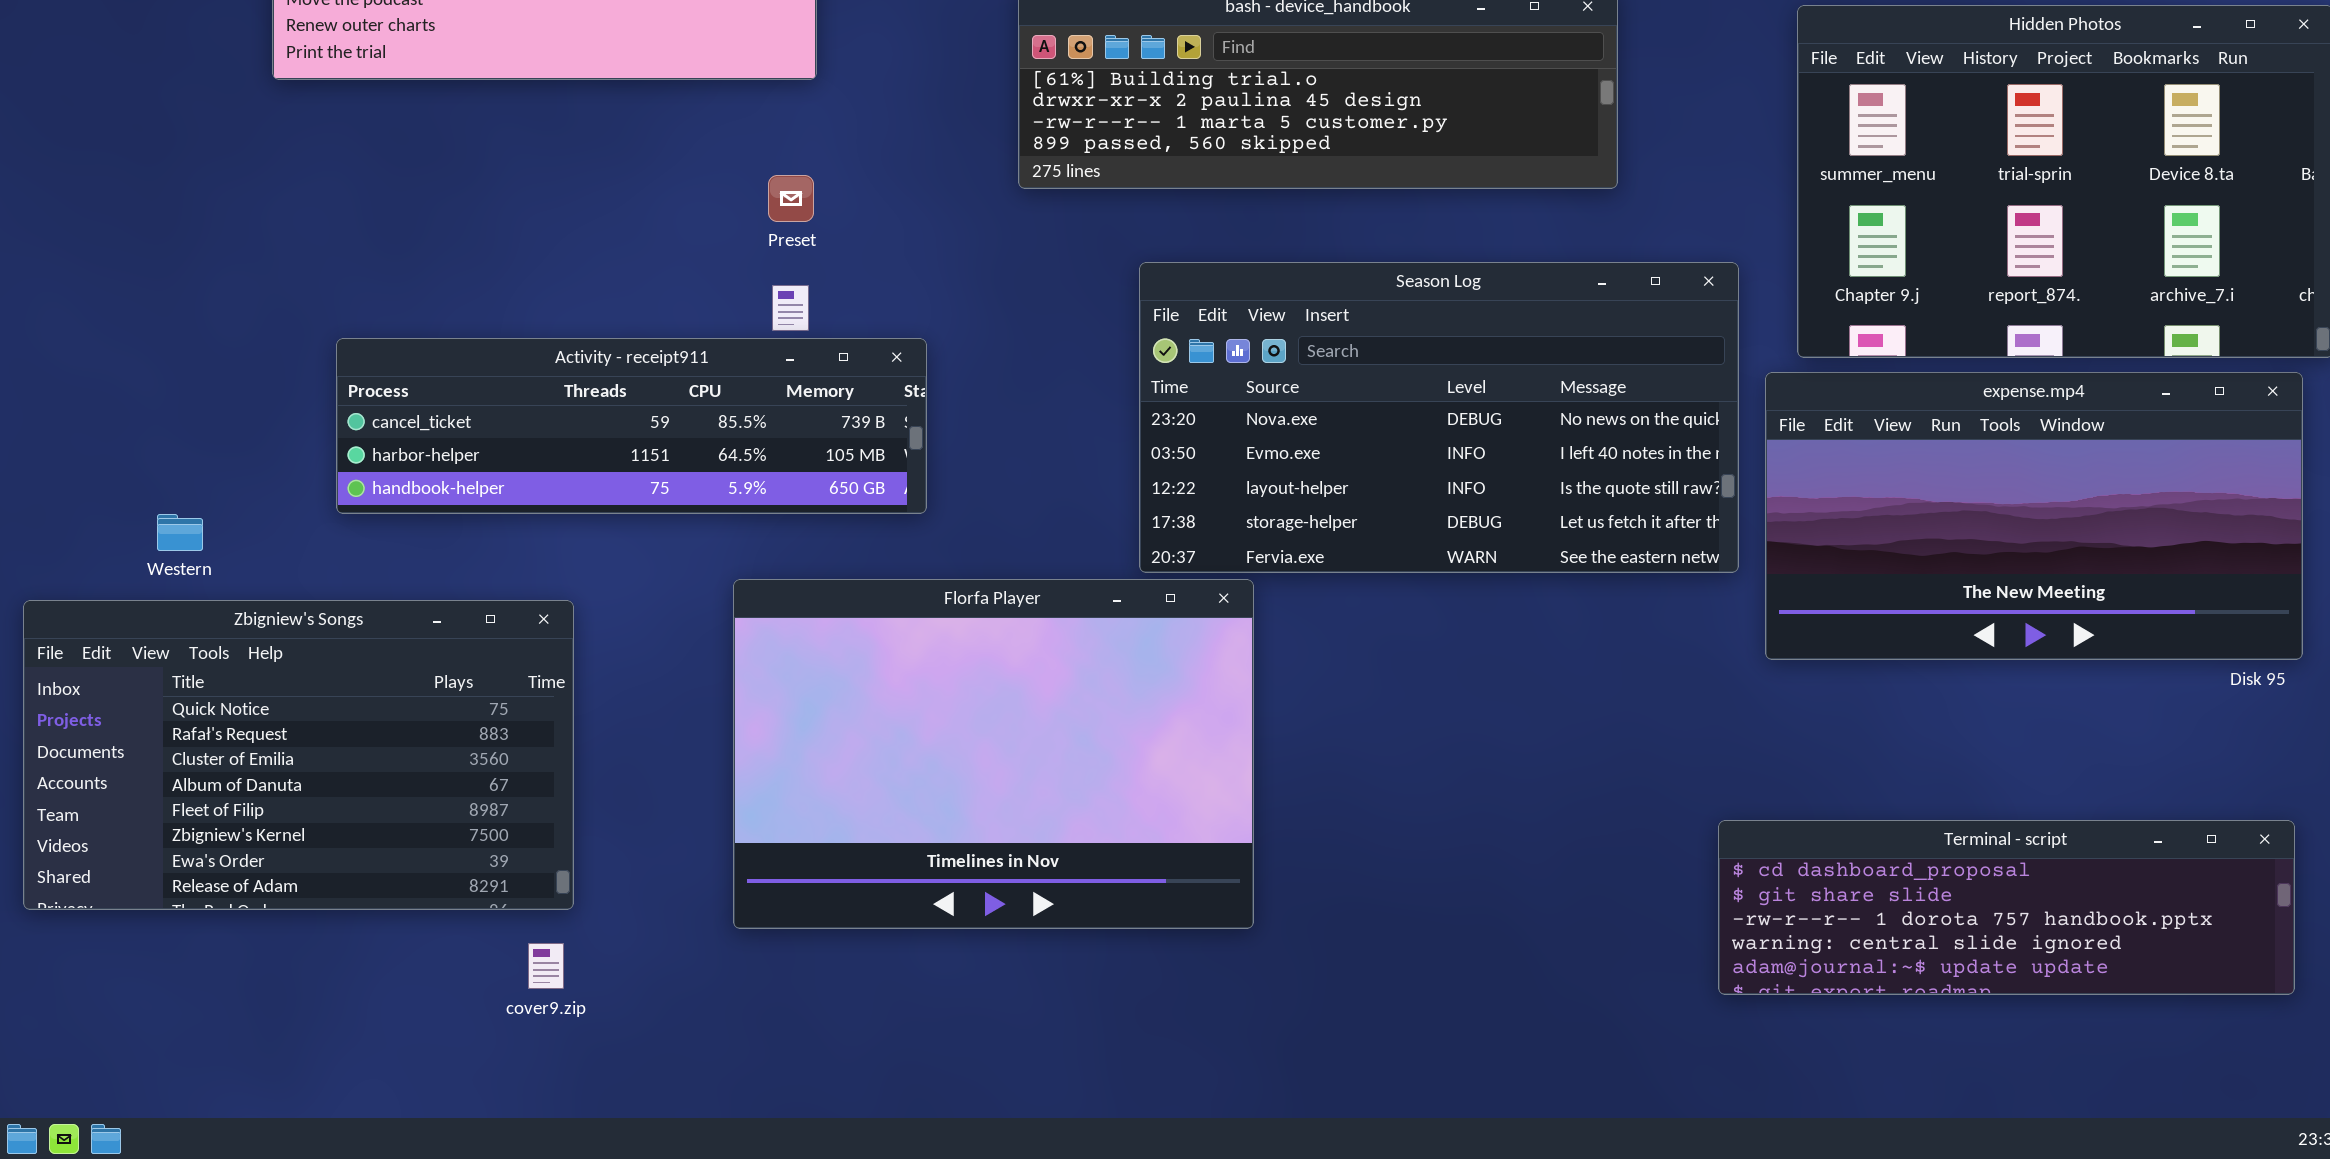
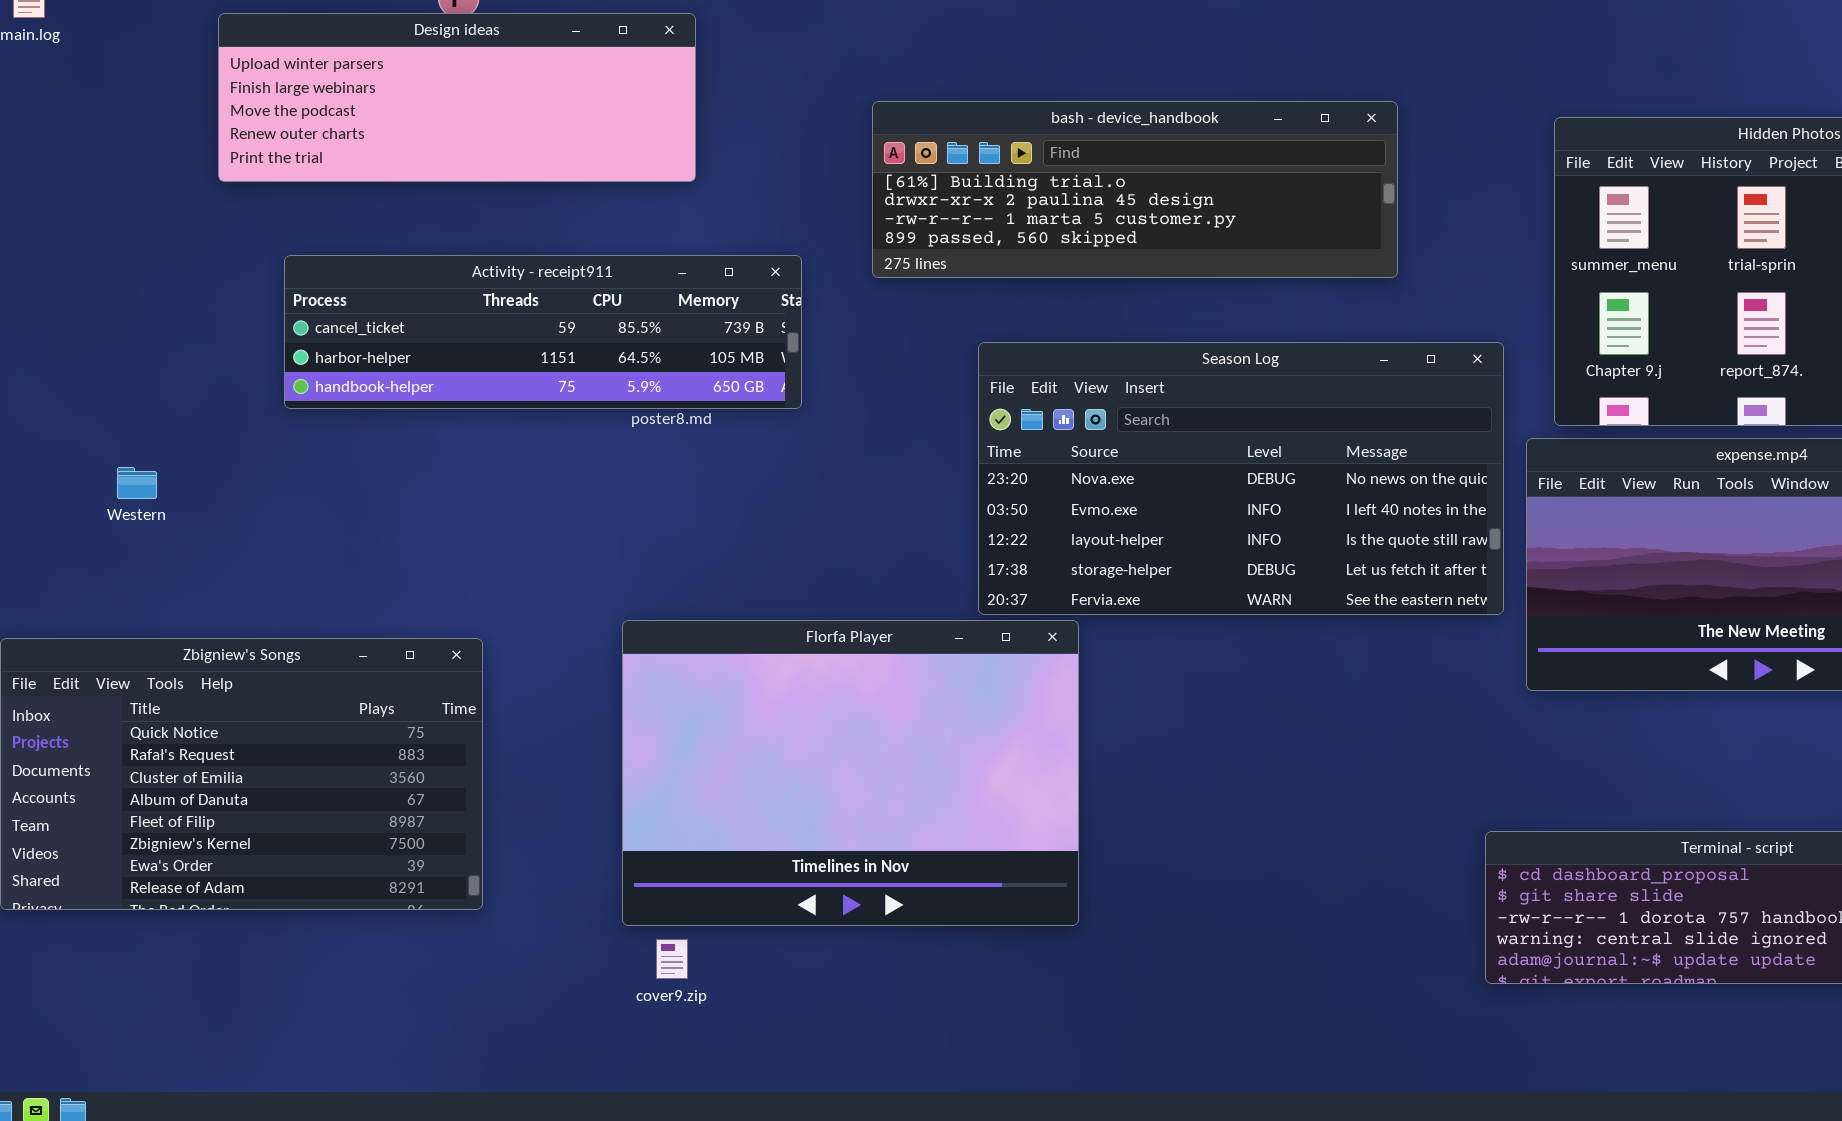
Activity - receipt911: [336,338,927,514] -> [284,255,802,409], moved
Western: [157,514,203,551] -> [117,467,157,499], moved
cover9.zip: [528,943,564,989] -> [656,939,688,979], moved

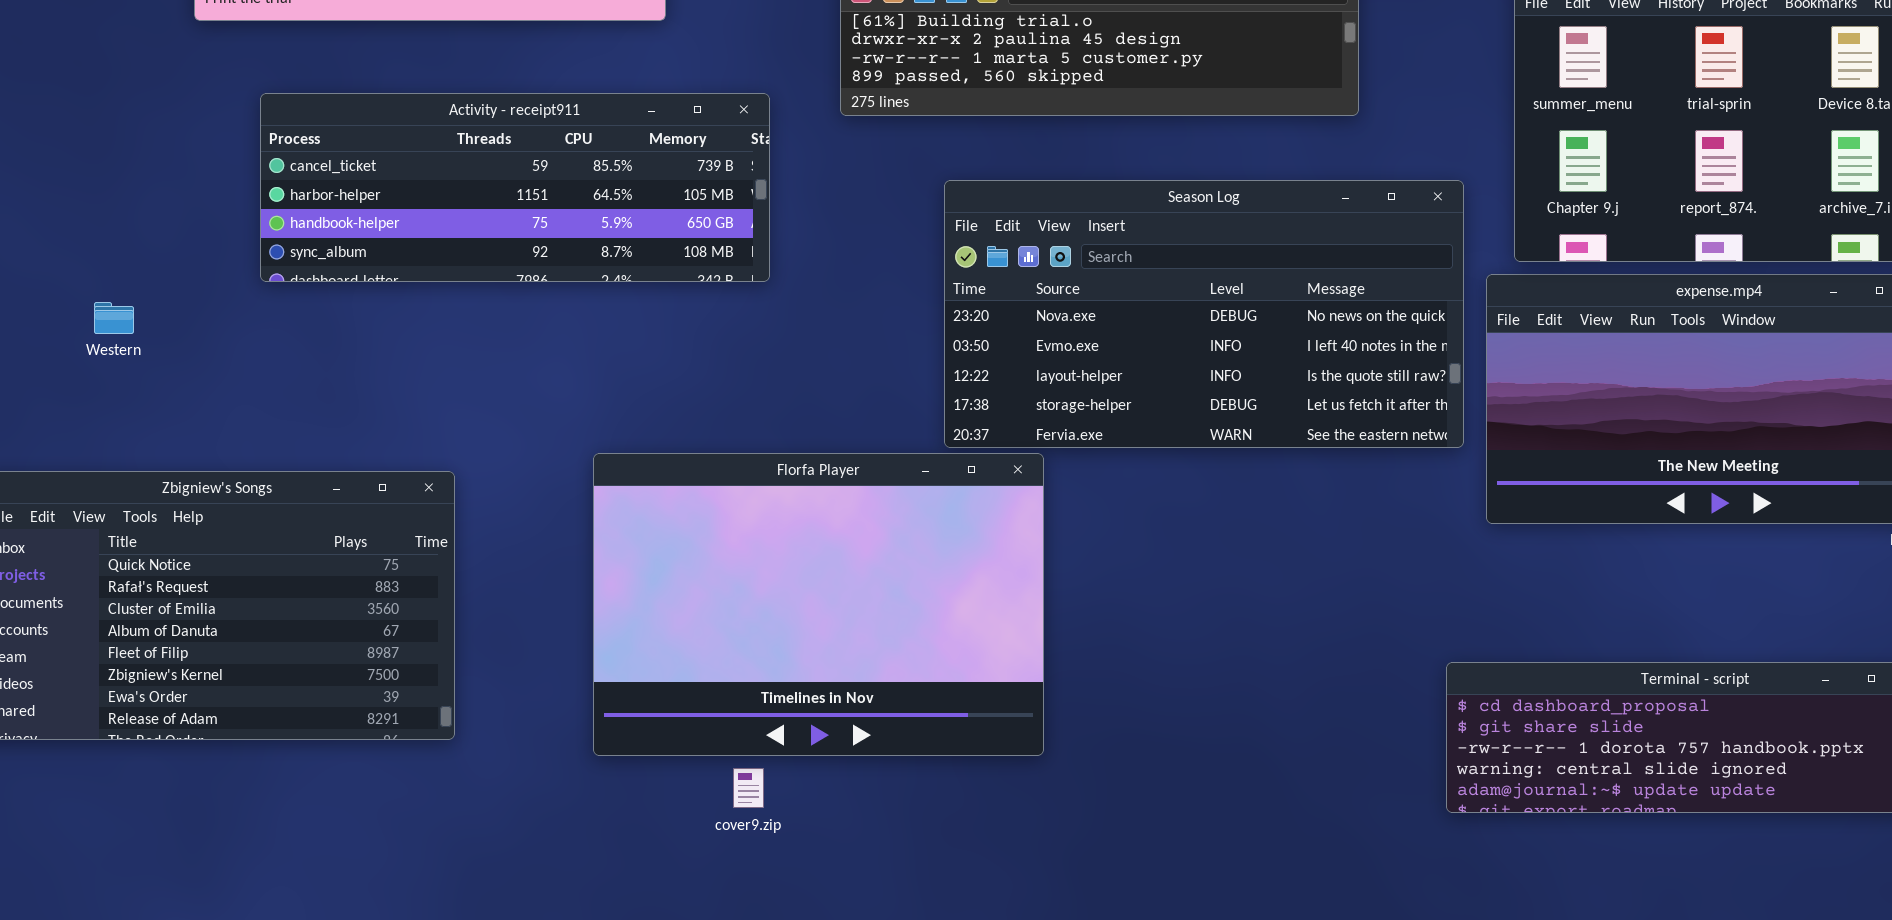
Activity - receipt911: [284,255,802,409] -> [260,93,770,282], resized
cover9.zip: [656,939,688,979] -> [733,768,764,808], moved

